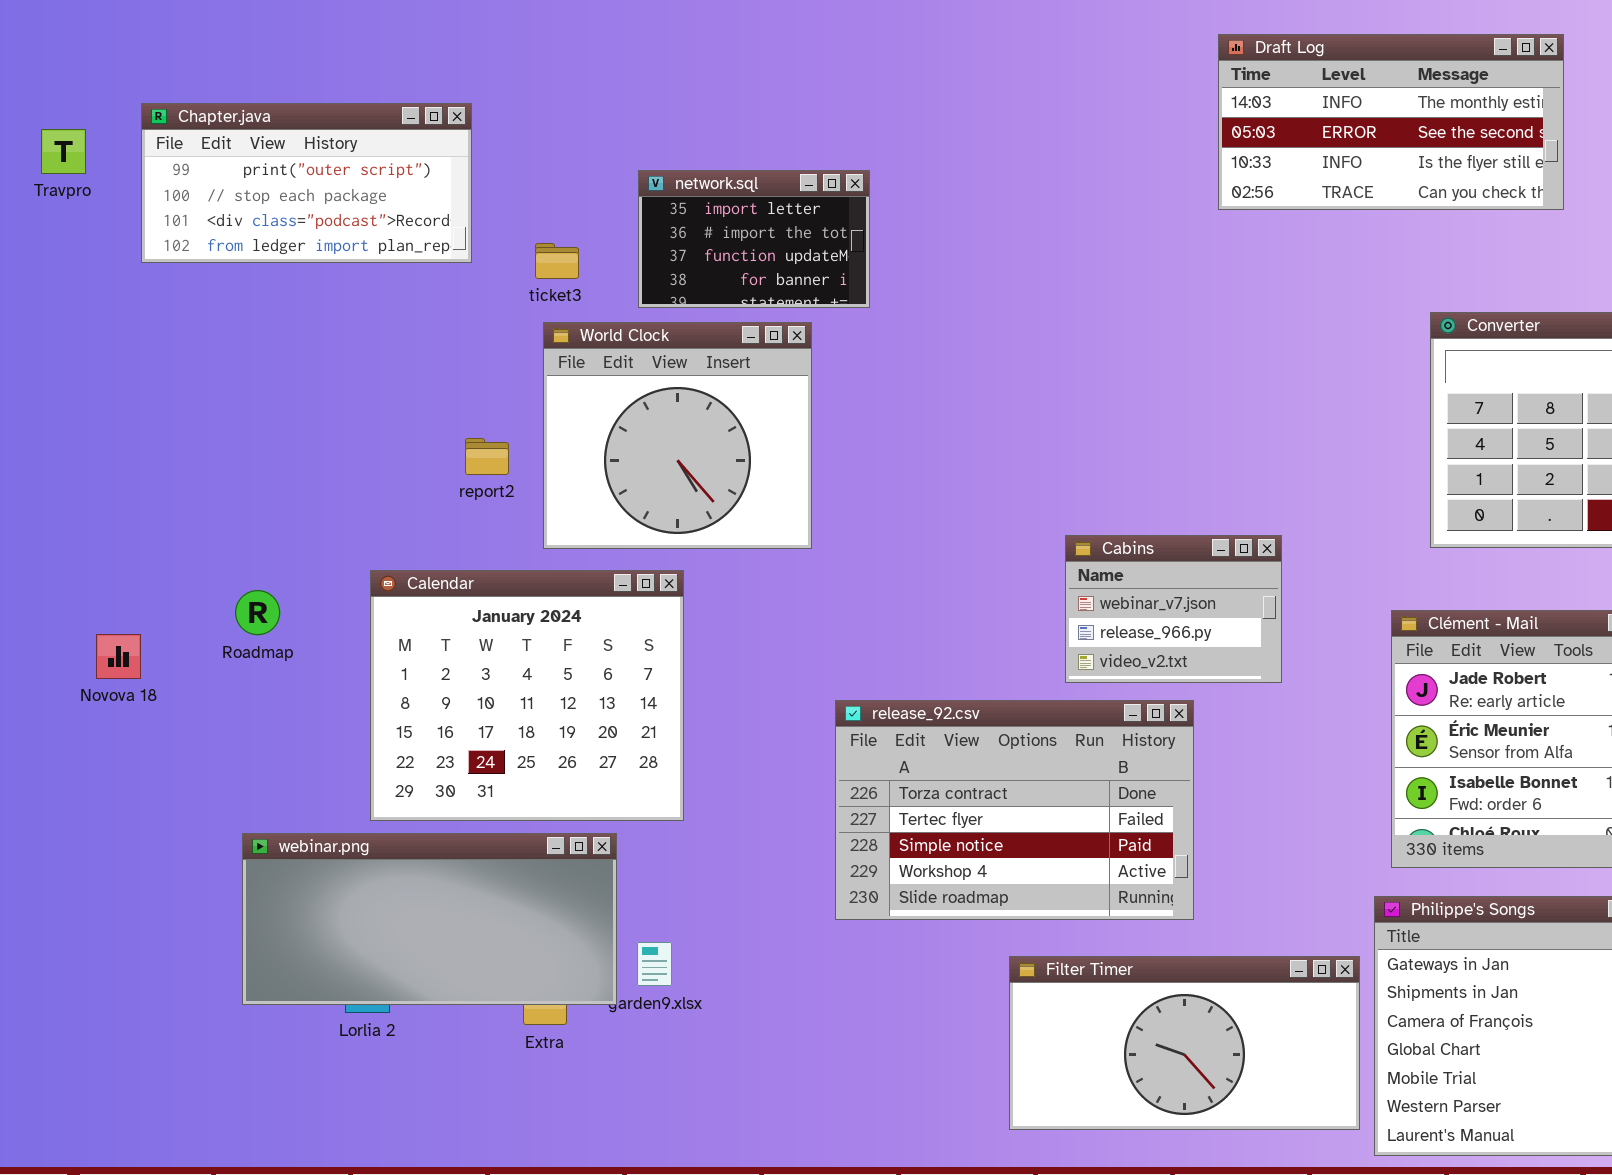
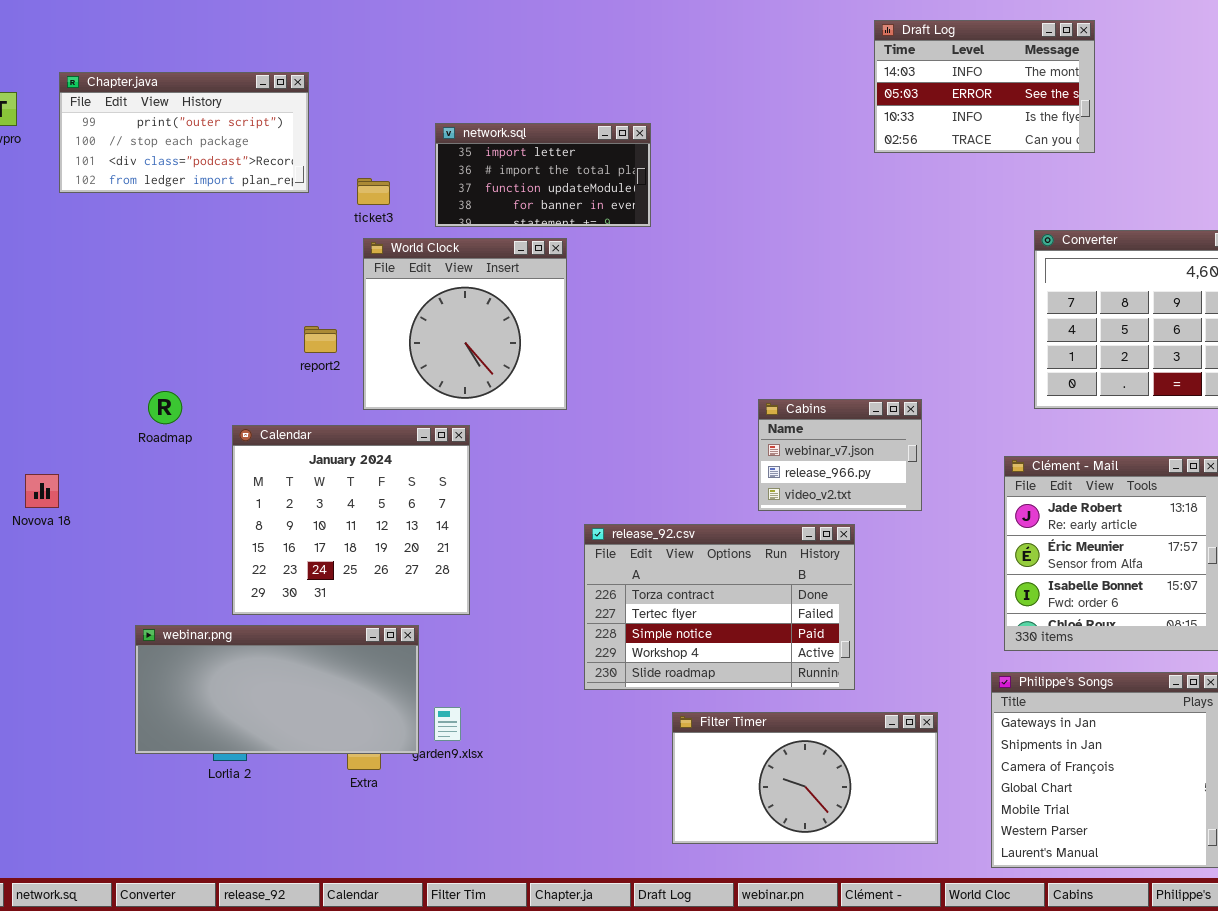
Draft Log: [1218,34,1564,210] -> [874,20,1095,153], resized
network.sql: [638,170,870,308] -> [435,123,651,227], resized
Roadmap: [235,590,280,635] -> [148,391,182,424], moved
Filter Timer: [1009,956,1360,1130] -> [672,712,938,844], moved

